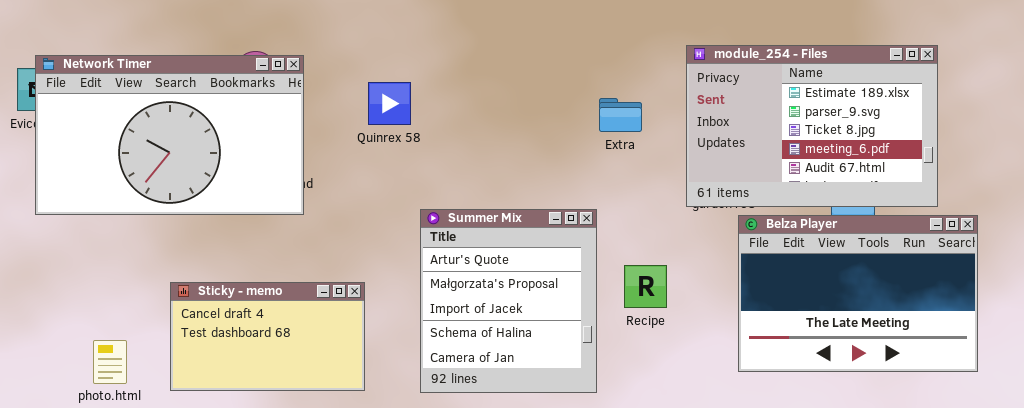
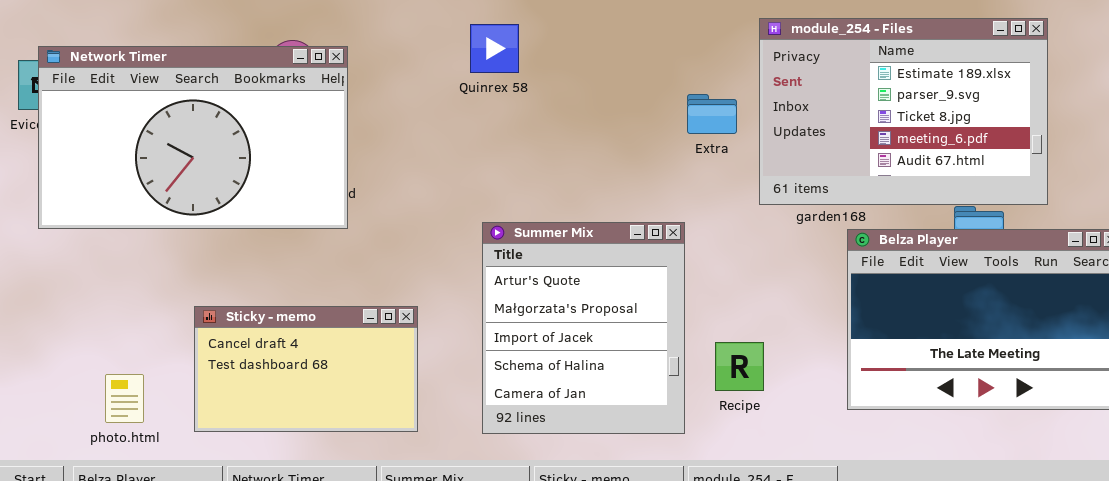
module_254 - Files: [686,45,938,207] -> [759,18,1048,205], moved
Quinrex 58: [368,82,411,125] -> [470,24,519,73], moved
Recipe: [624,265,667,308] -> [715,342,764,391], moved

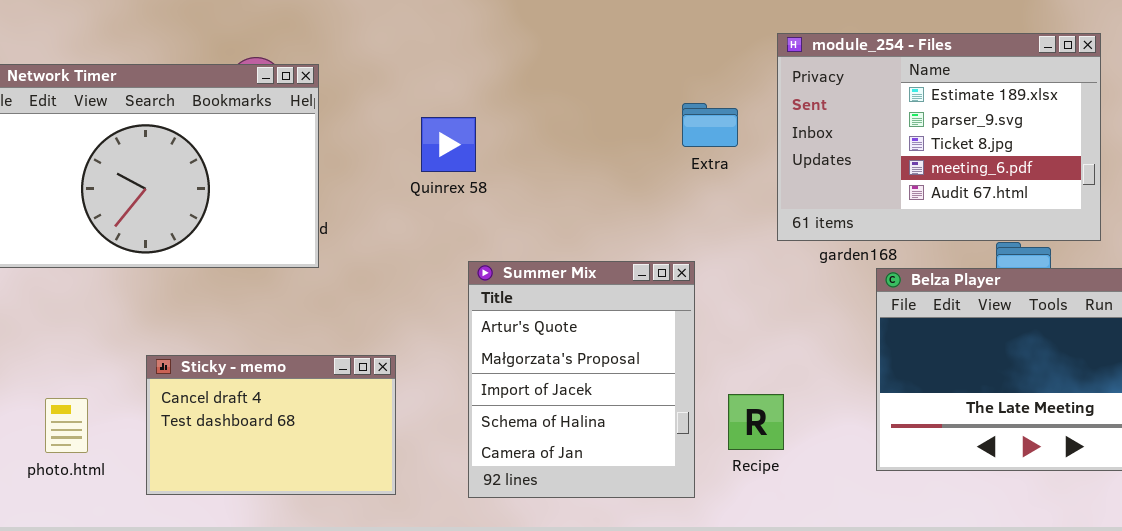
Quinrex 58: [470,24,519,73] -> [421,117,476,172], moved
Extra: [687,94,737,134] -> [682,103,738,147], moved
photo.html: [105,374,144,423] -> [45,398,88,453], moved

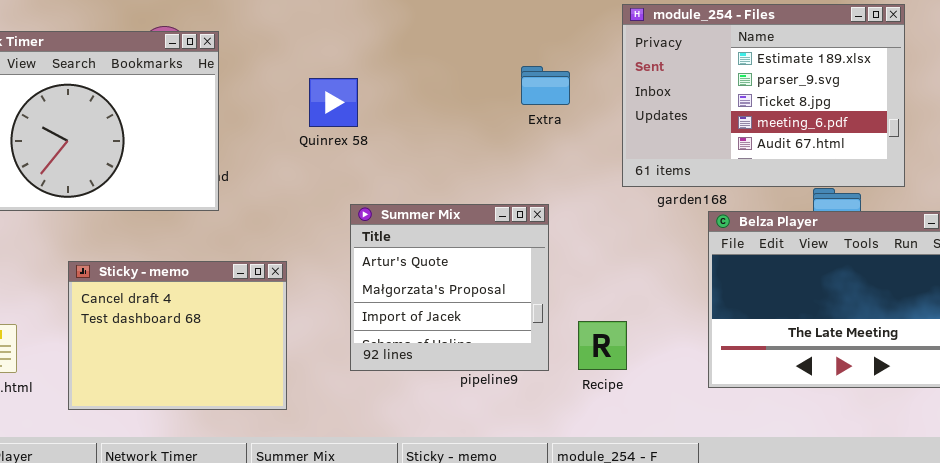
Extra: [682,103,738,147] -> [521,66,570,105], moved
Summer Mix: [468,261,695,498] -> [350,204,549,371], resized
Sticky - memo: [146,355,396,495] -> [68,261,287,410], resized

